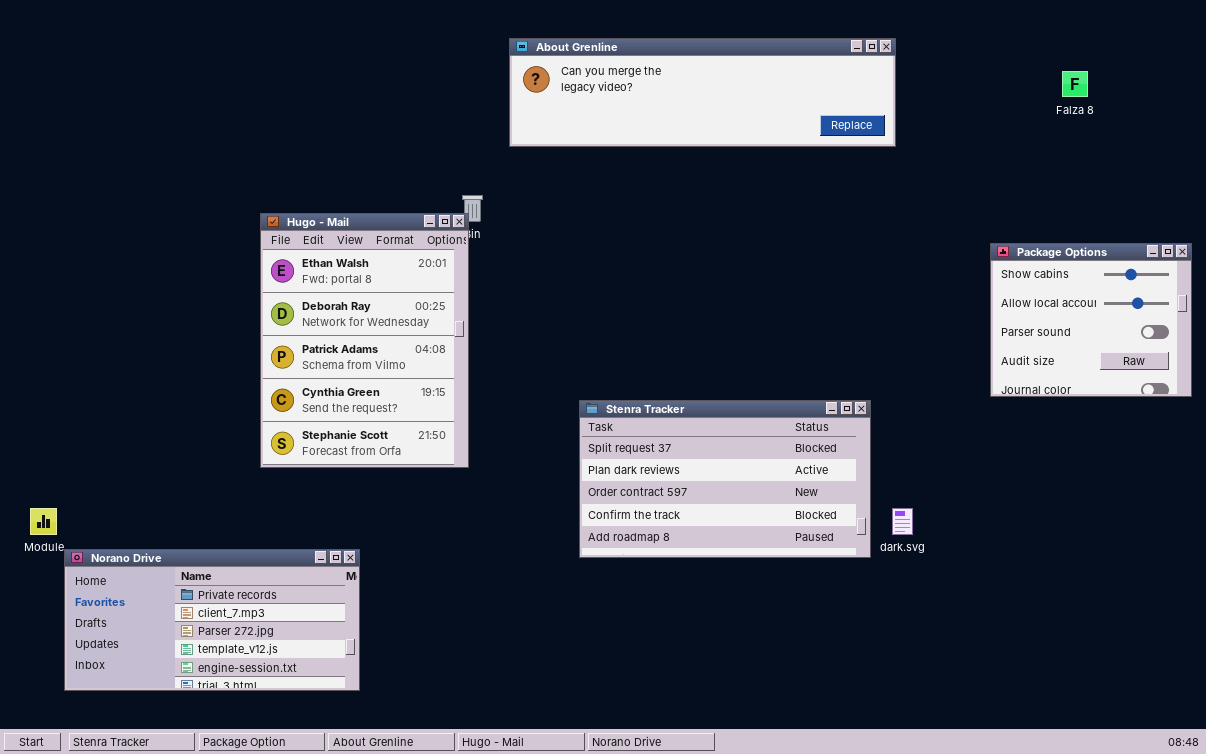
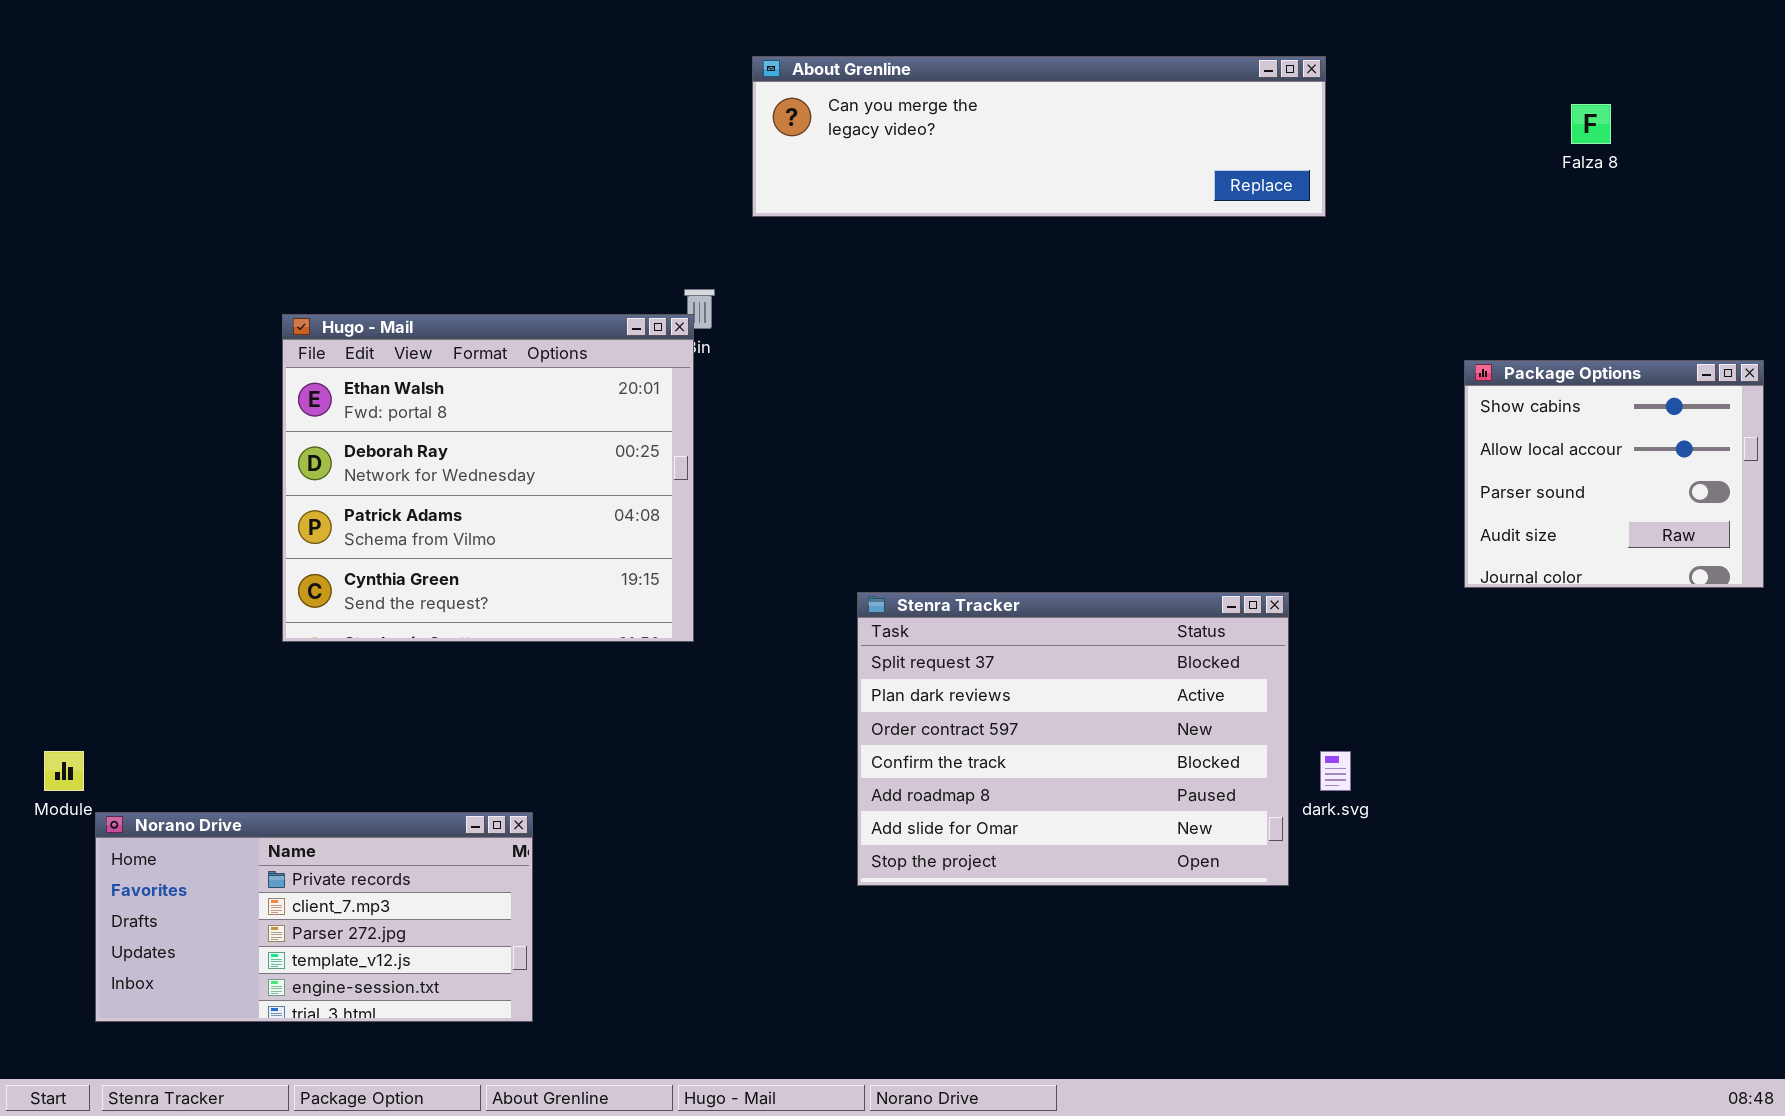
Hugo - Mail: [260,213,469,468] -> [282,314,694,642], resized
Stenra Tracker: [579,400,871,558] -> [857,592,1289,886], resized

